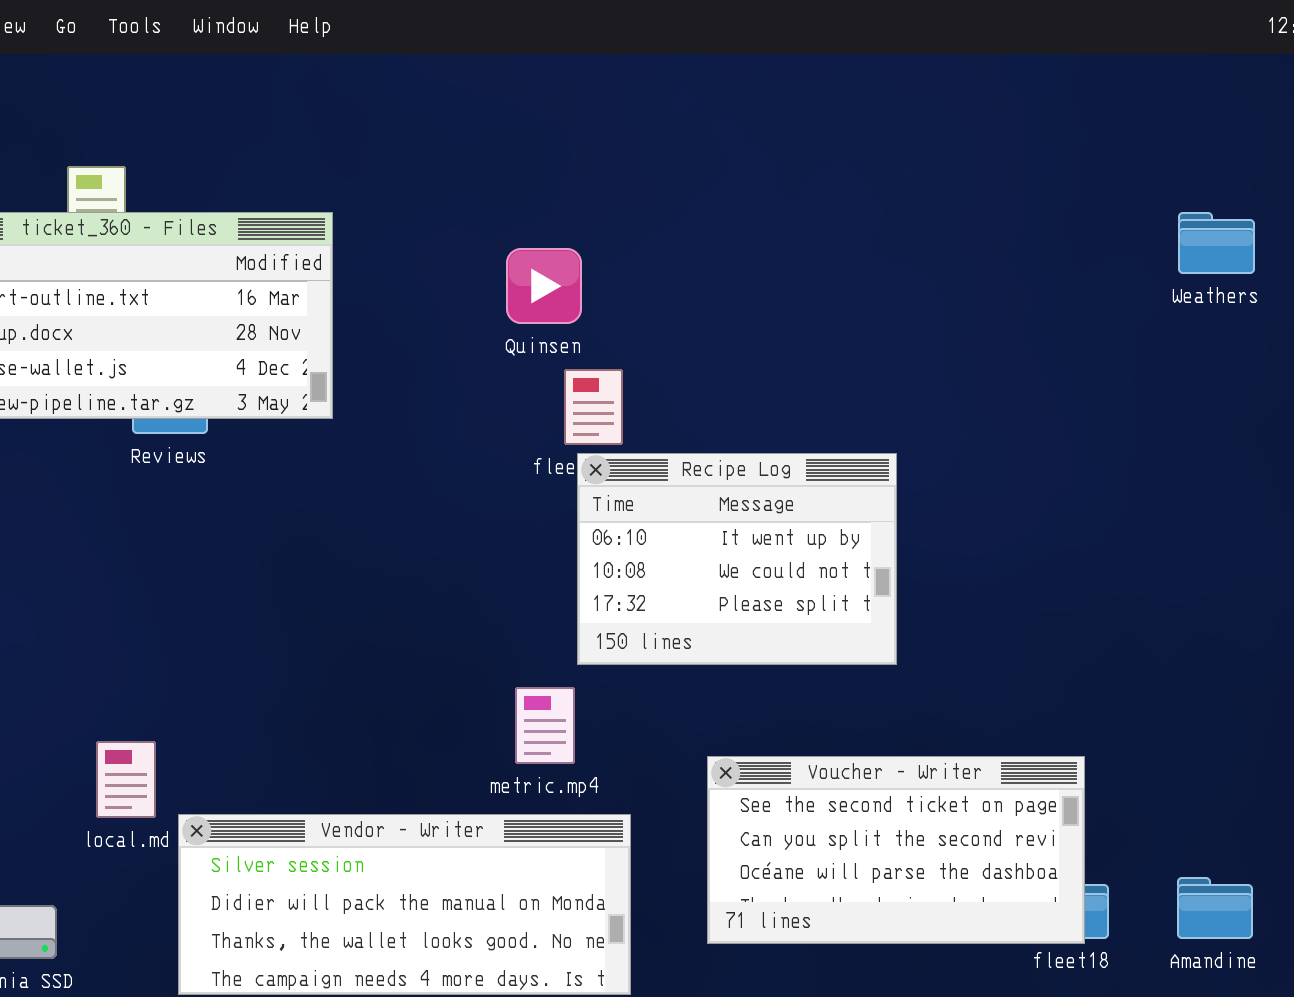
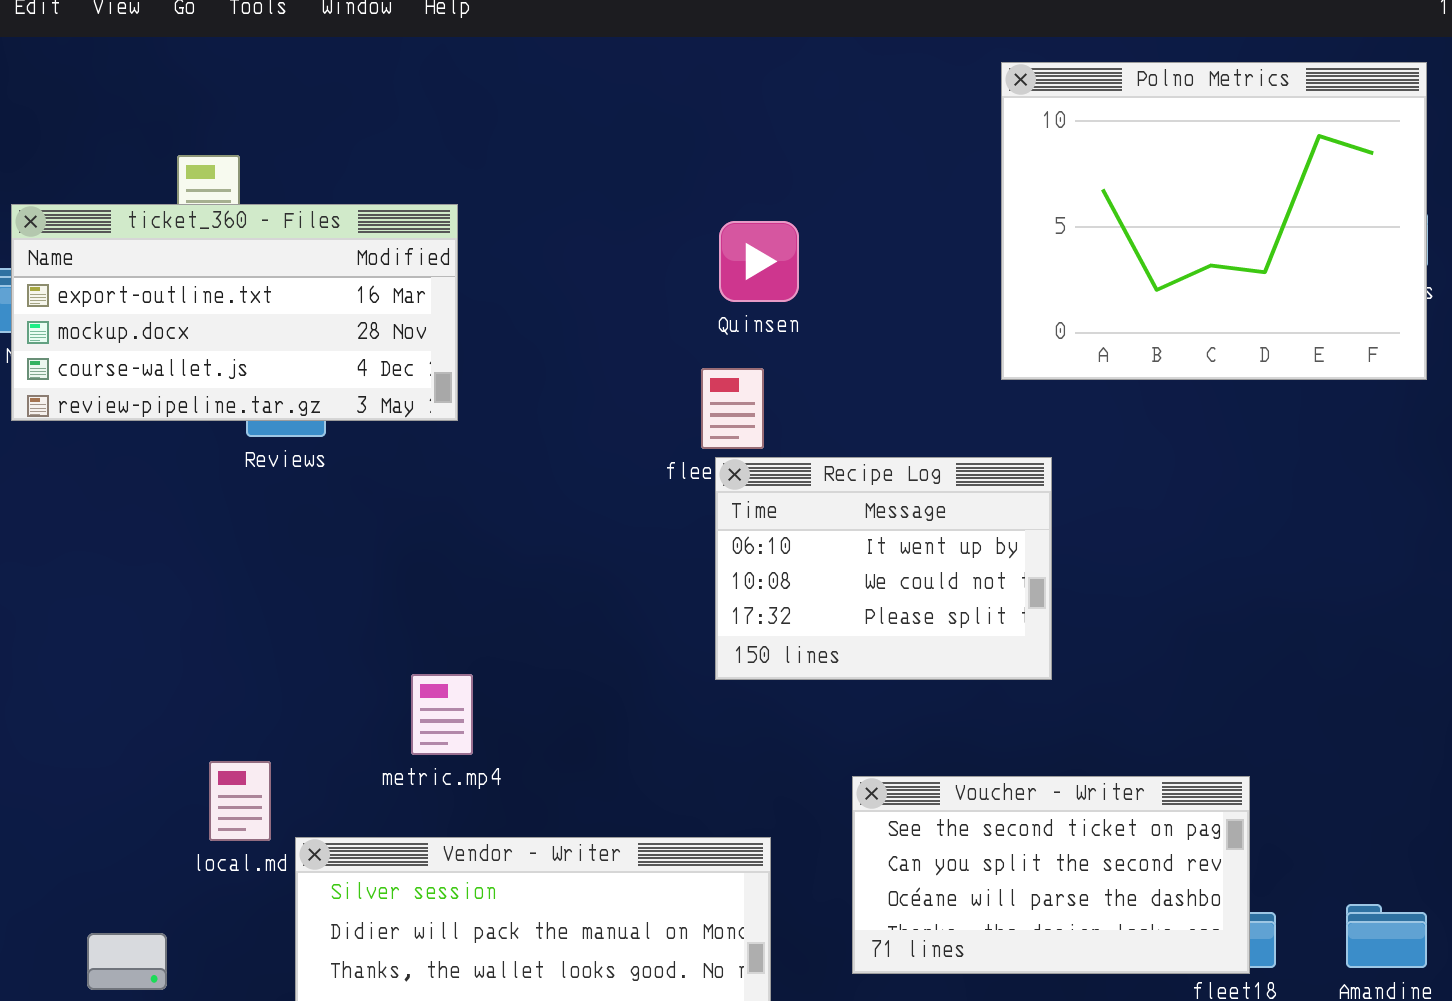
Polno Metrics: none -> [1001,62,1427,380], opened
Quinsen: [506,248,582,324] -> [719,221,799,302], moved
metric.mp4: [515,687,575,764] -> [411,674,473,755], moved

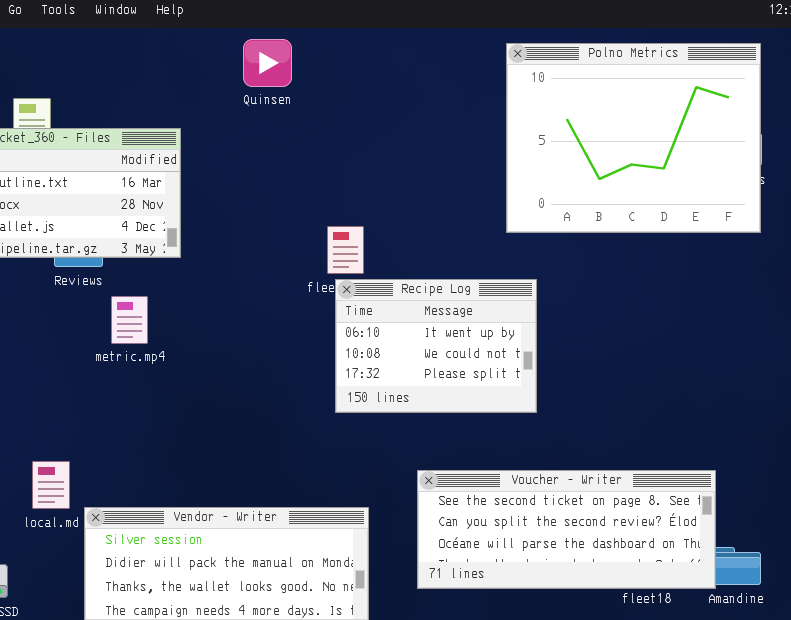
Quinsen: [719,221,799,302] -> [243,39,292,87], moved
metric.mp4: [411,674,473,755] -> [111,296,148,344], moved
Voucher - Writer: [852,776,1250,974] -> [417,470,716,589], resized

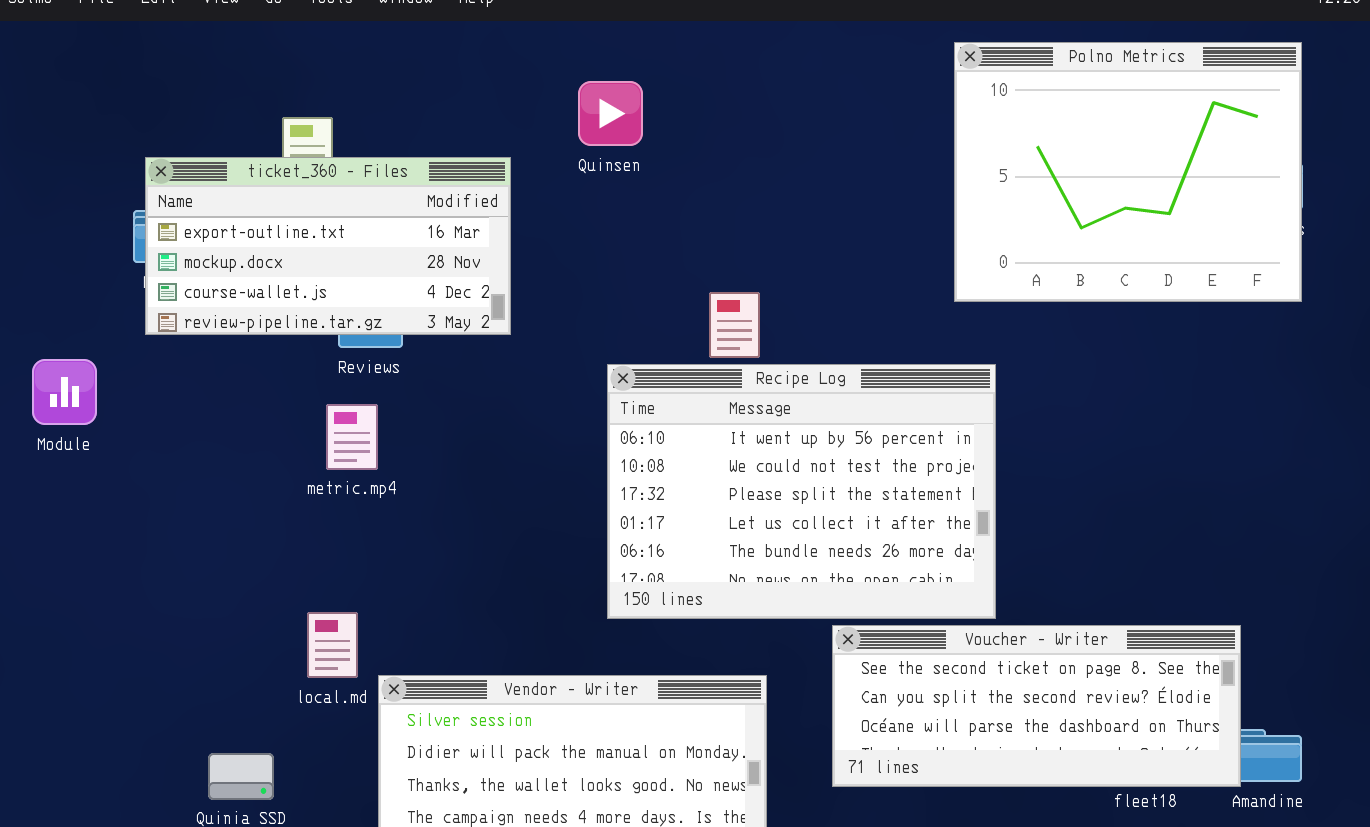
Quinsen: [243,39,292,87] -> [578,81,643,146], moved
Recipe Log: [335,279,537,413] -> [607,364,996,619], resized
metric.mp4: [111,296,148,344] -> [326,404,378,470], moved

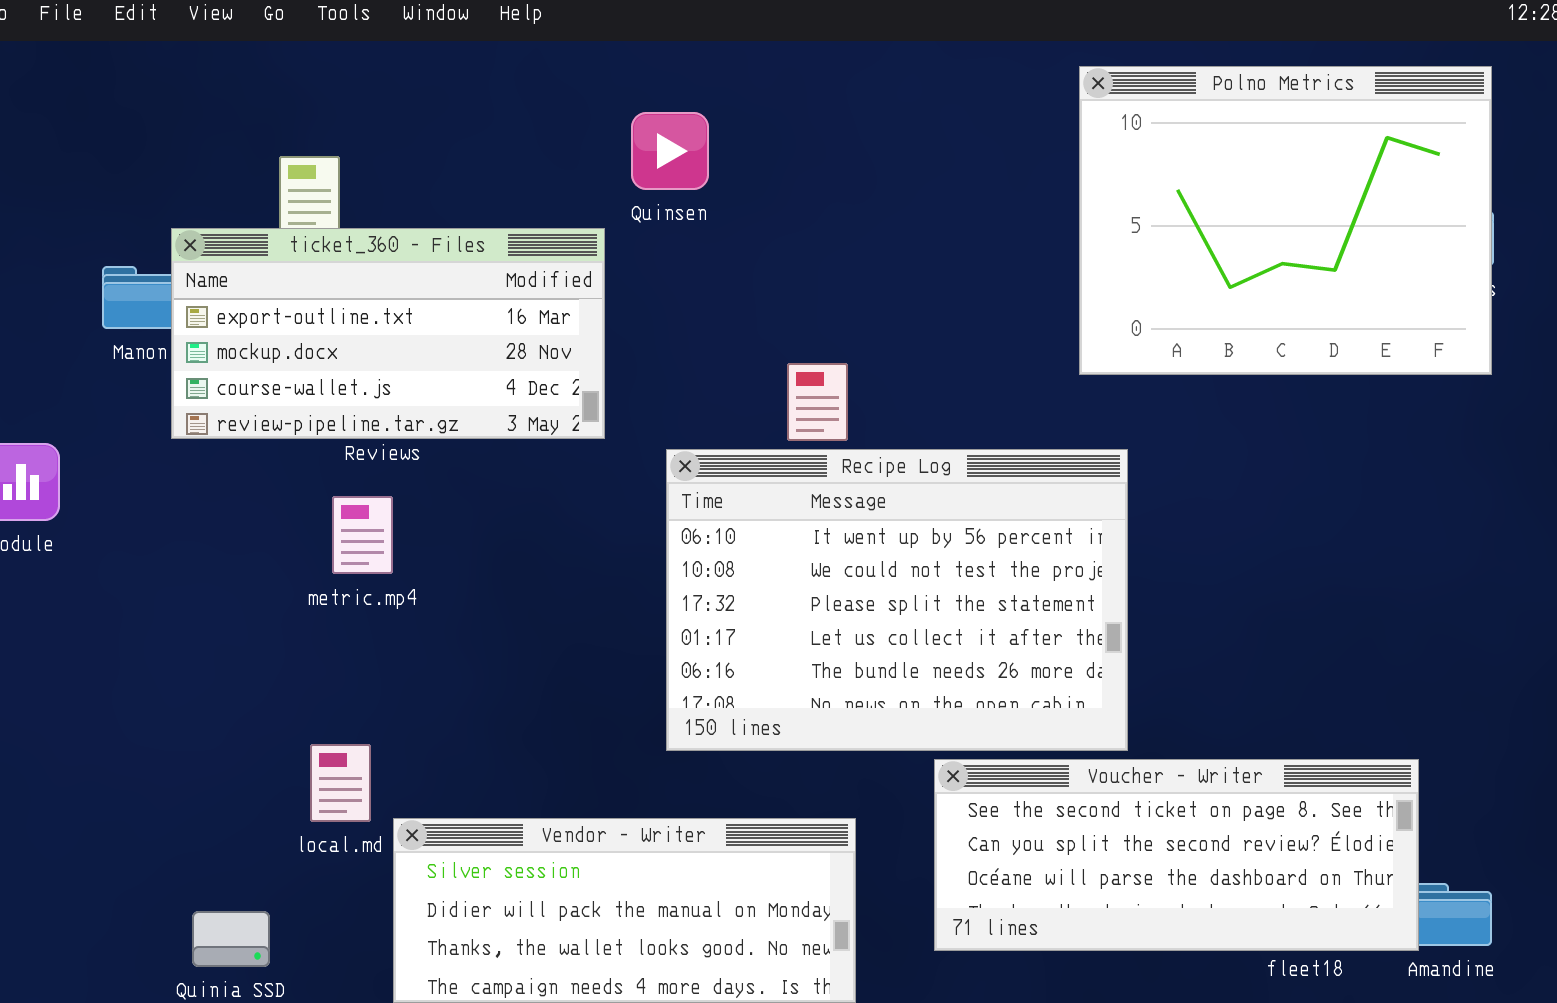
ticket_360 - Files: [145,157,511,335] -> [171,228,605,439], moved

